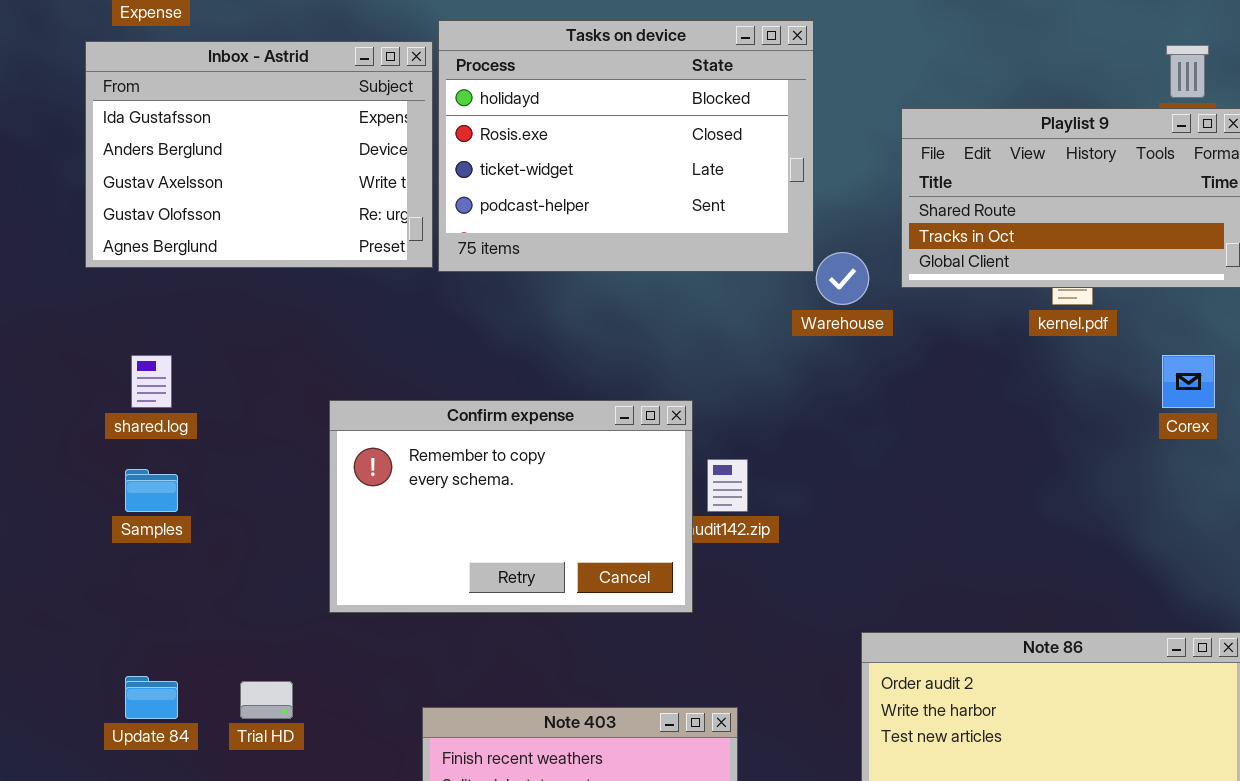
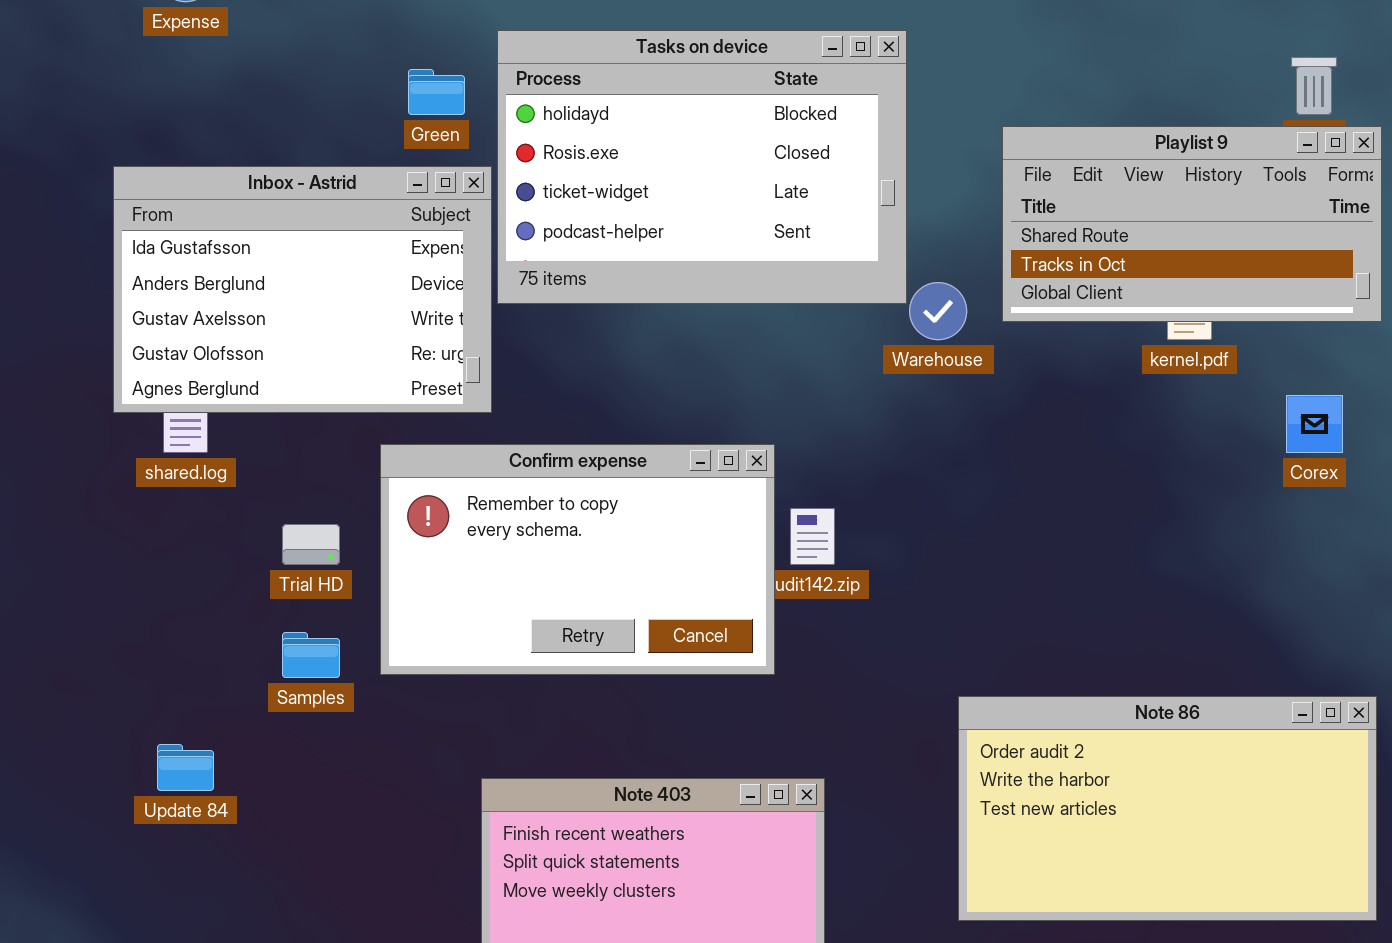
Inbox - Astrid: [85,41,433,268] -> [113,166,492,413], moved
Samples: [125,469,178,512] -> [282,632,340,678], moved
Trial HD: [240,681,293,719] -> [282,524,340,565], moved

